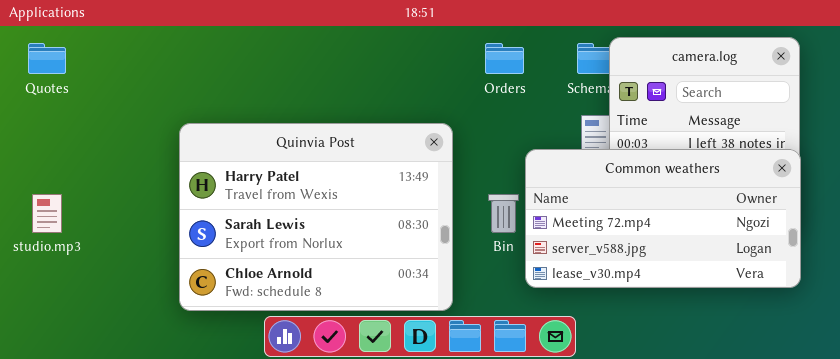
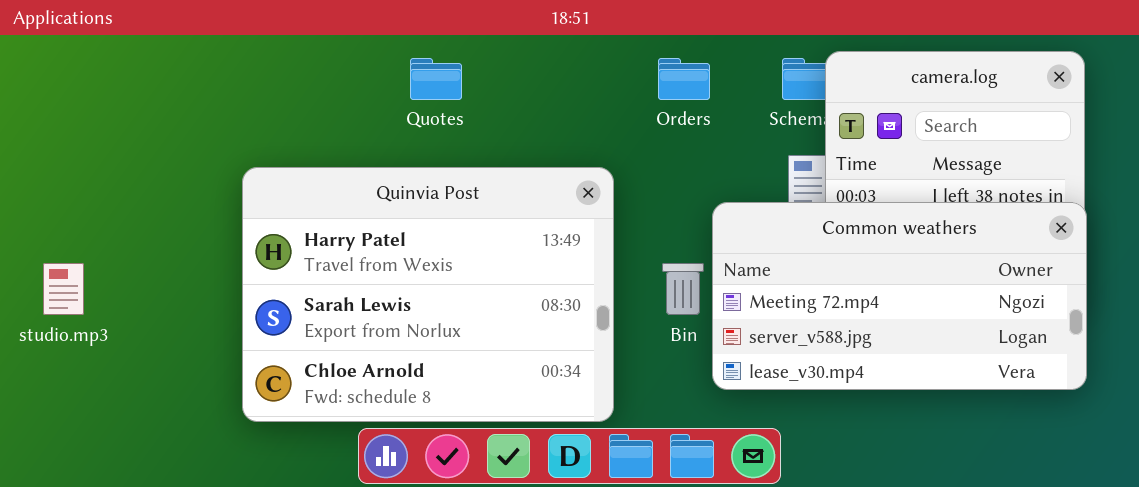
Quotes: [28,43,66,74] -> [410,58,462,100], moved

